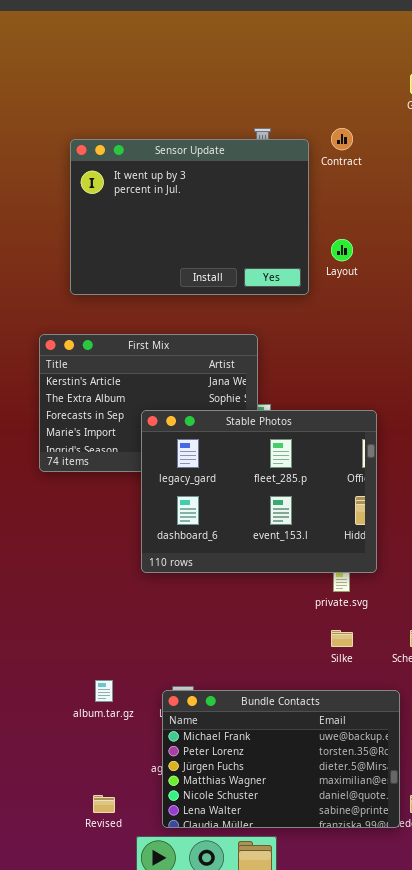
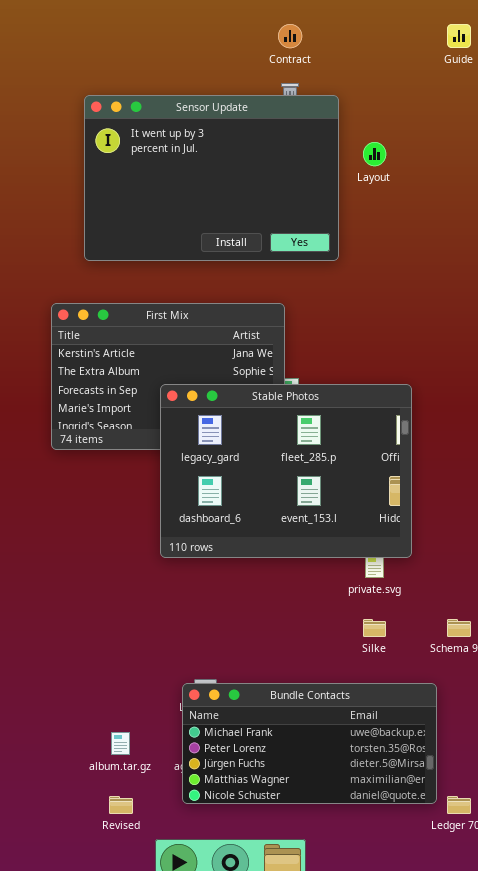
Contract: [331,128,353,150] -> [278,24,302,48], moved
Layout: [331,239,353,261] -> [363,142,386,166], moved
album.tar.gz: [95,680,113,702] -> [111,732,130,755], moved
Bundle Contacts: [162,690,400,828] -> [182,683,437,804], resized

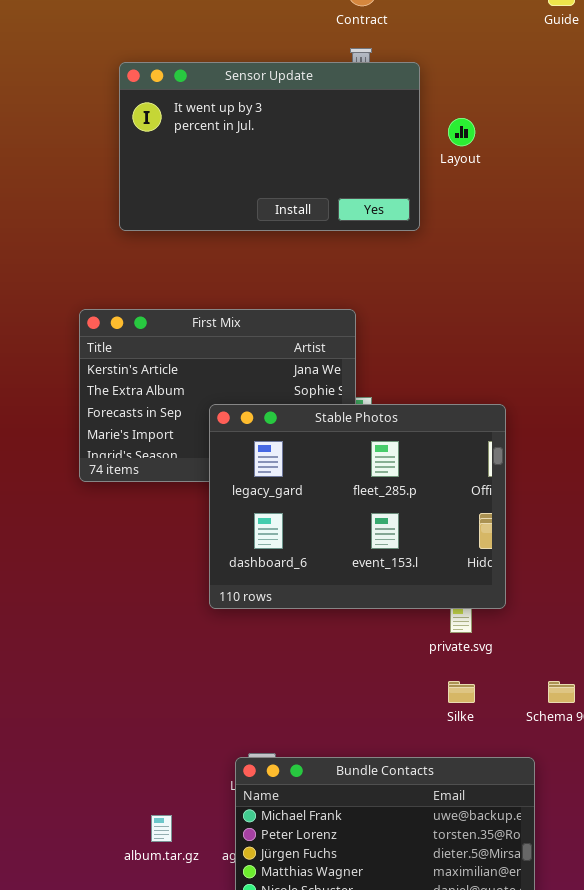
Sensor Update: [84,95,339,261] -> [119,62,420,231], resized

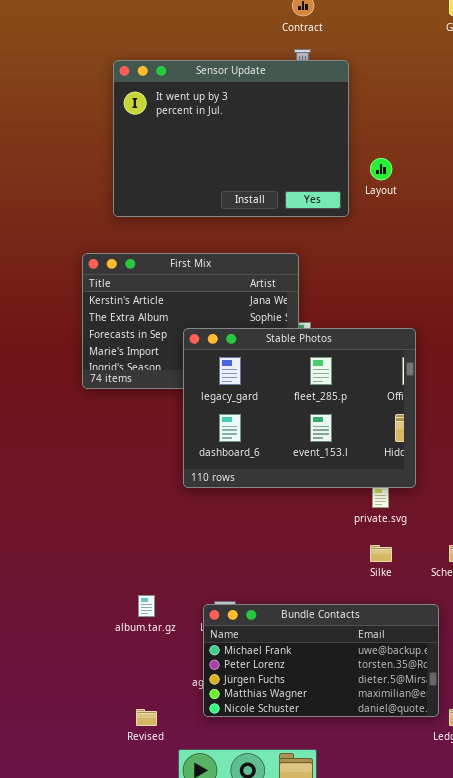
Sensor Update: [119,62,420,231] -> [113,60,349,217], resized
Layout: [448,118,475,146] -> [370,158,392,180], moved
album.tar.gz: [151,815,172,842] -> [138,595,155,617], moved

